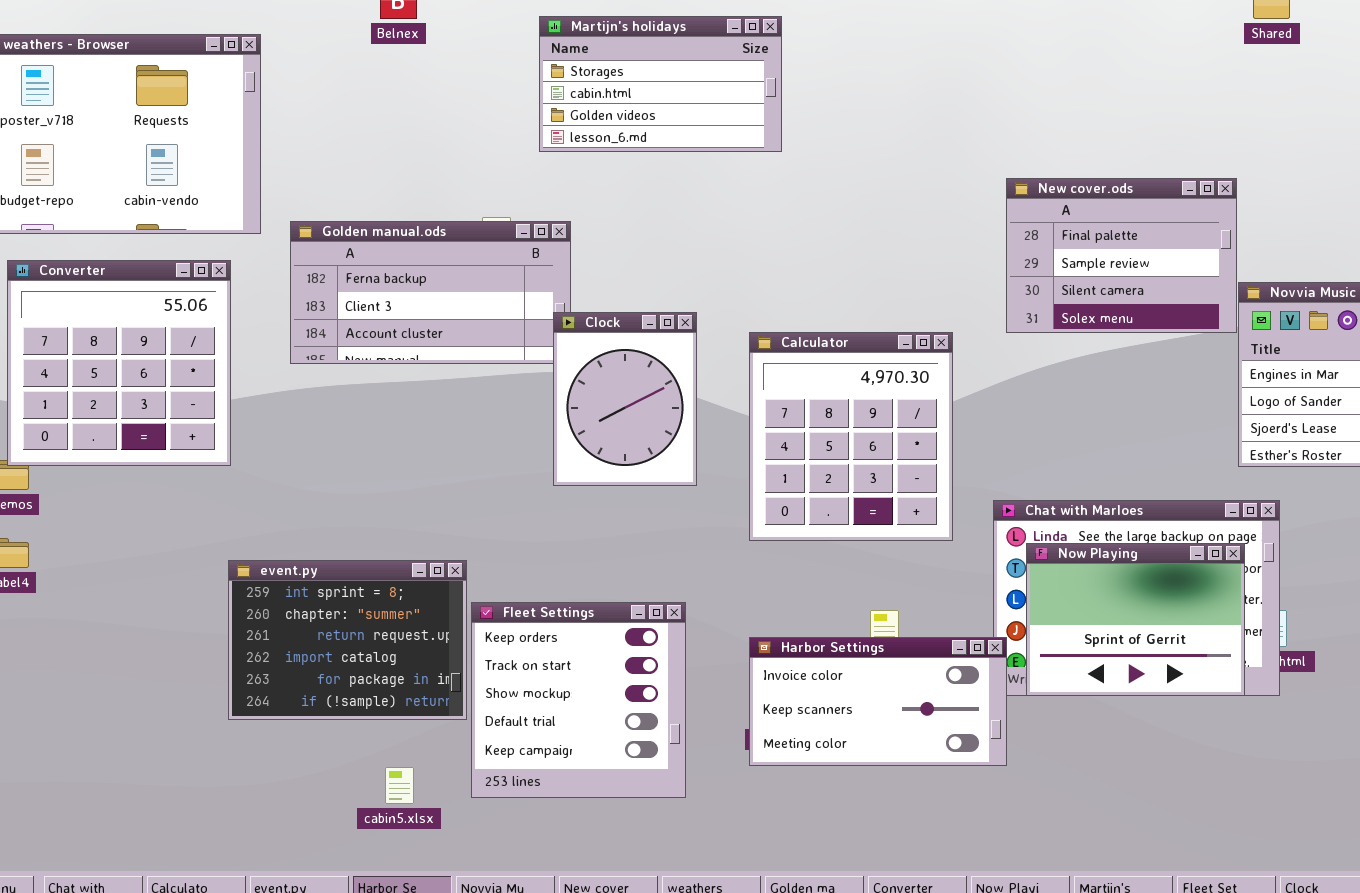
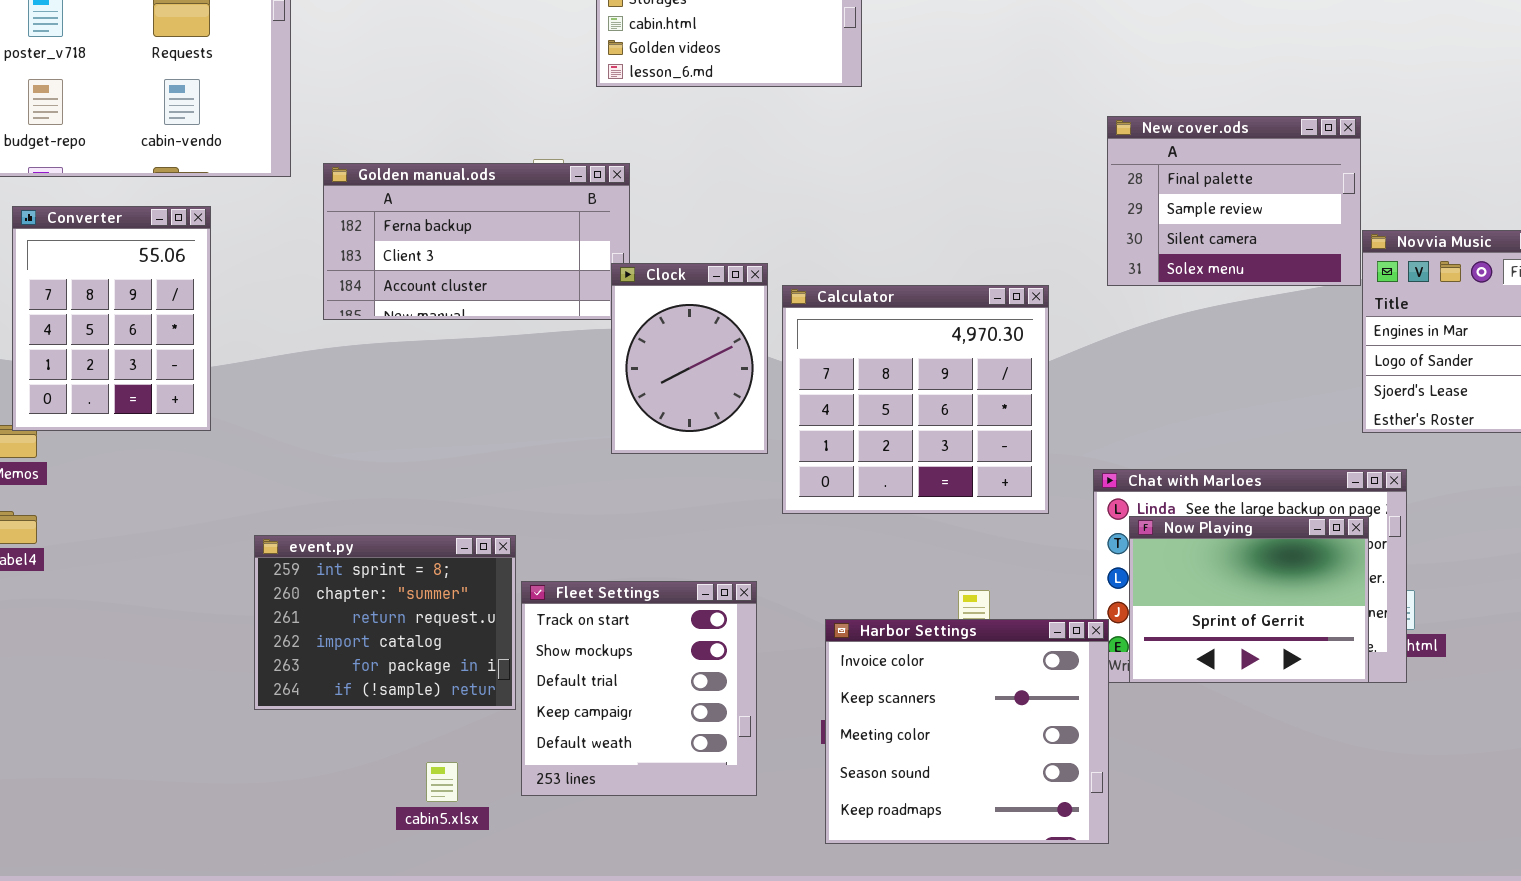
Converter: [7,260,231,466] -> [12,206,211,431], resized
Calculator: [749,332,953,541] -> [782,285,1049,514], resized
Fleet Settings: [471,602,686,798] -> [521,581,757,796], scrolled down 1 row
Harbor Settings: [749,637,1007,766] -> [825,619,1109,844], resized

